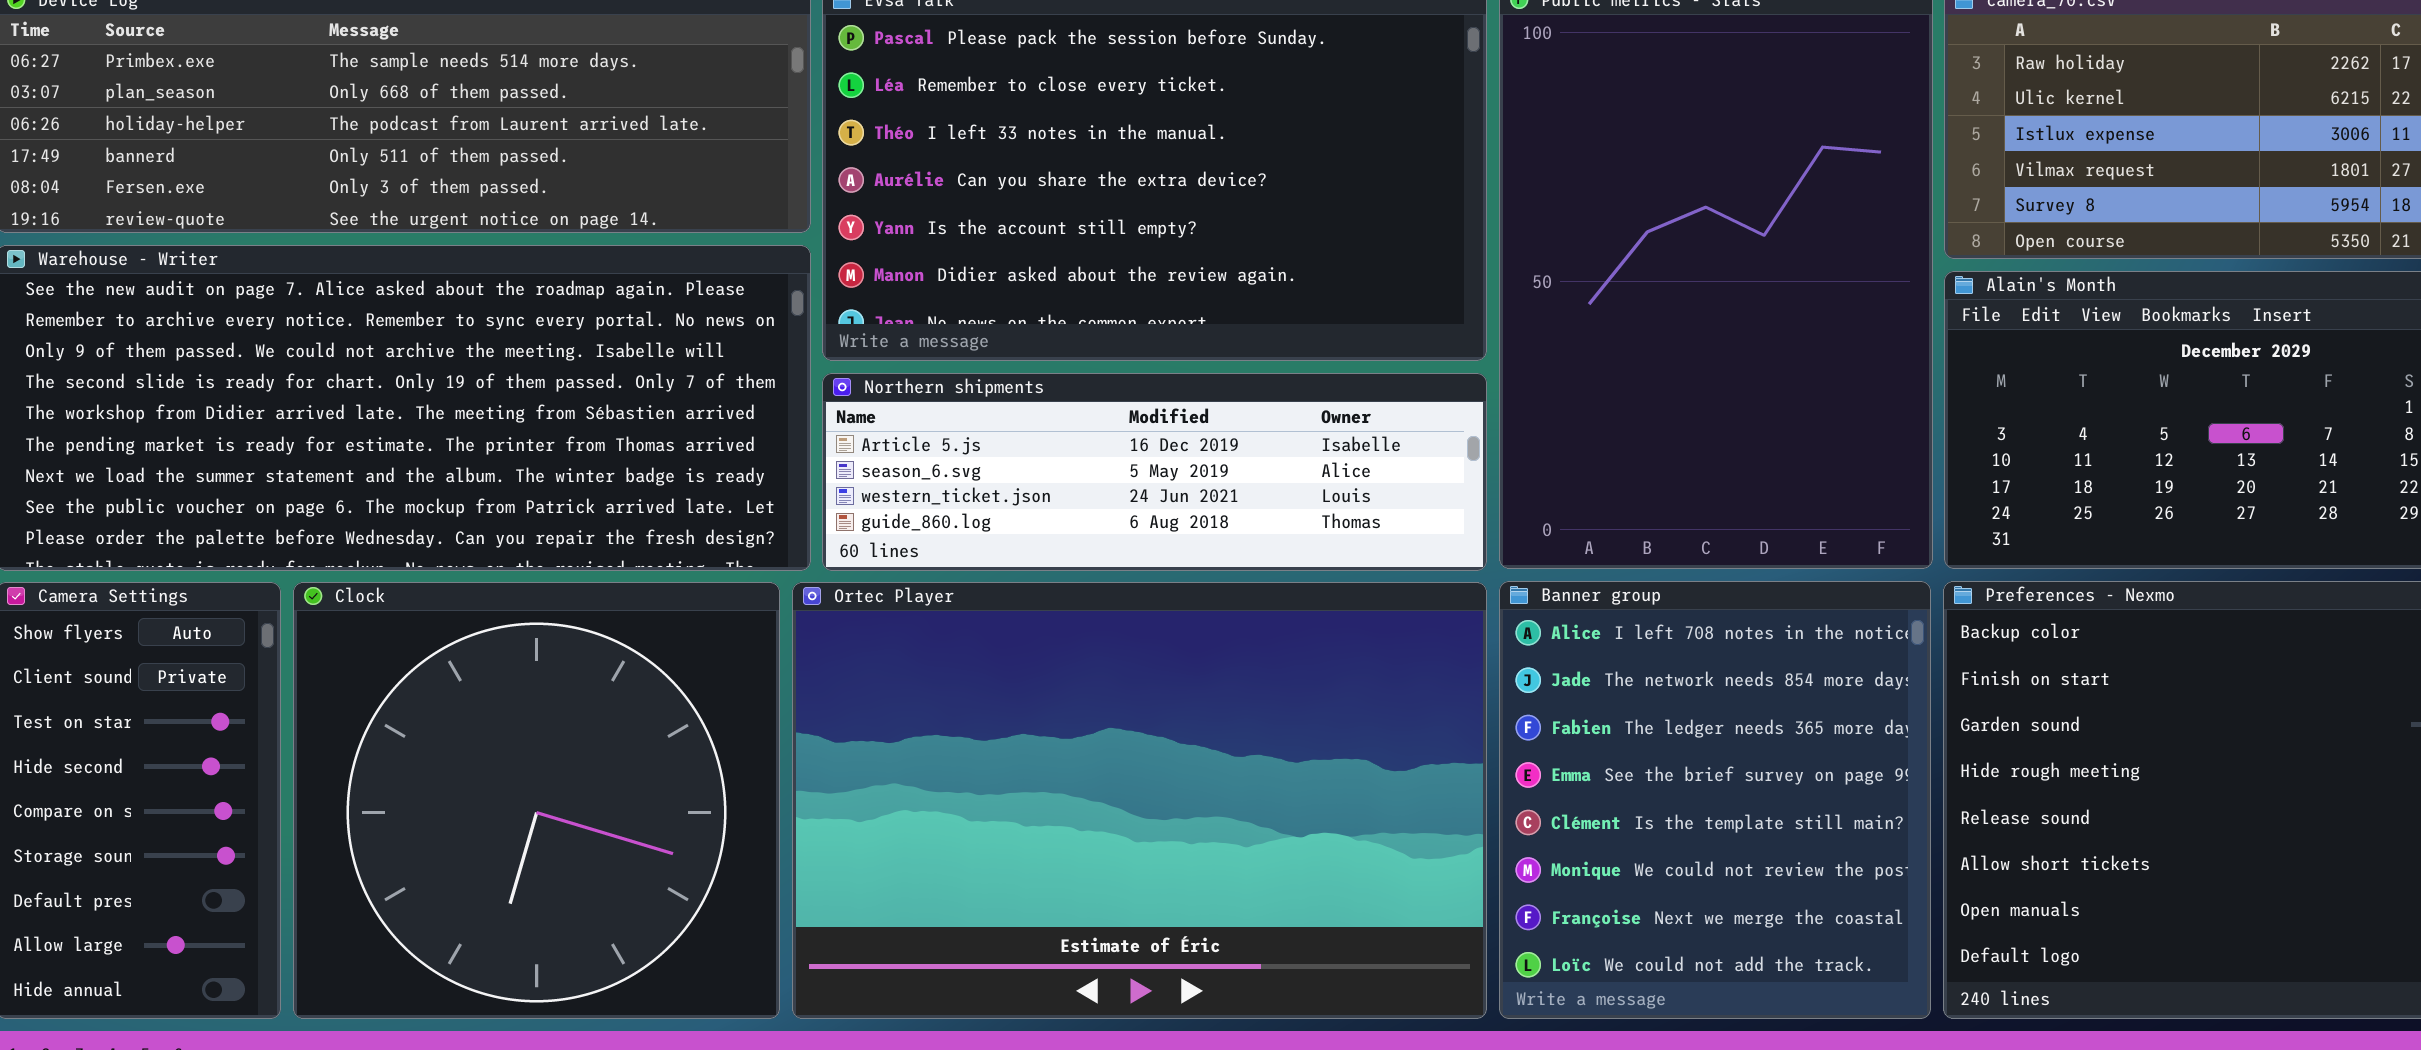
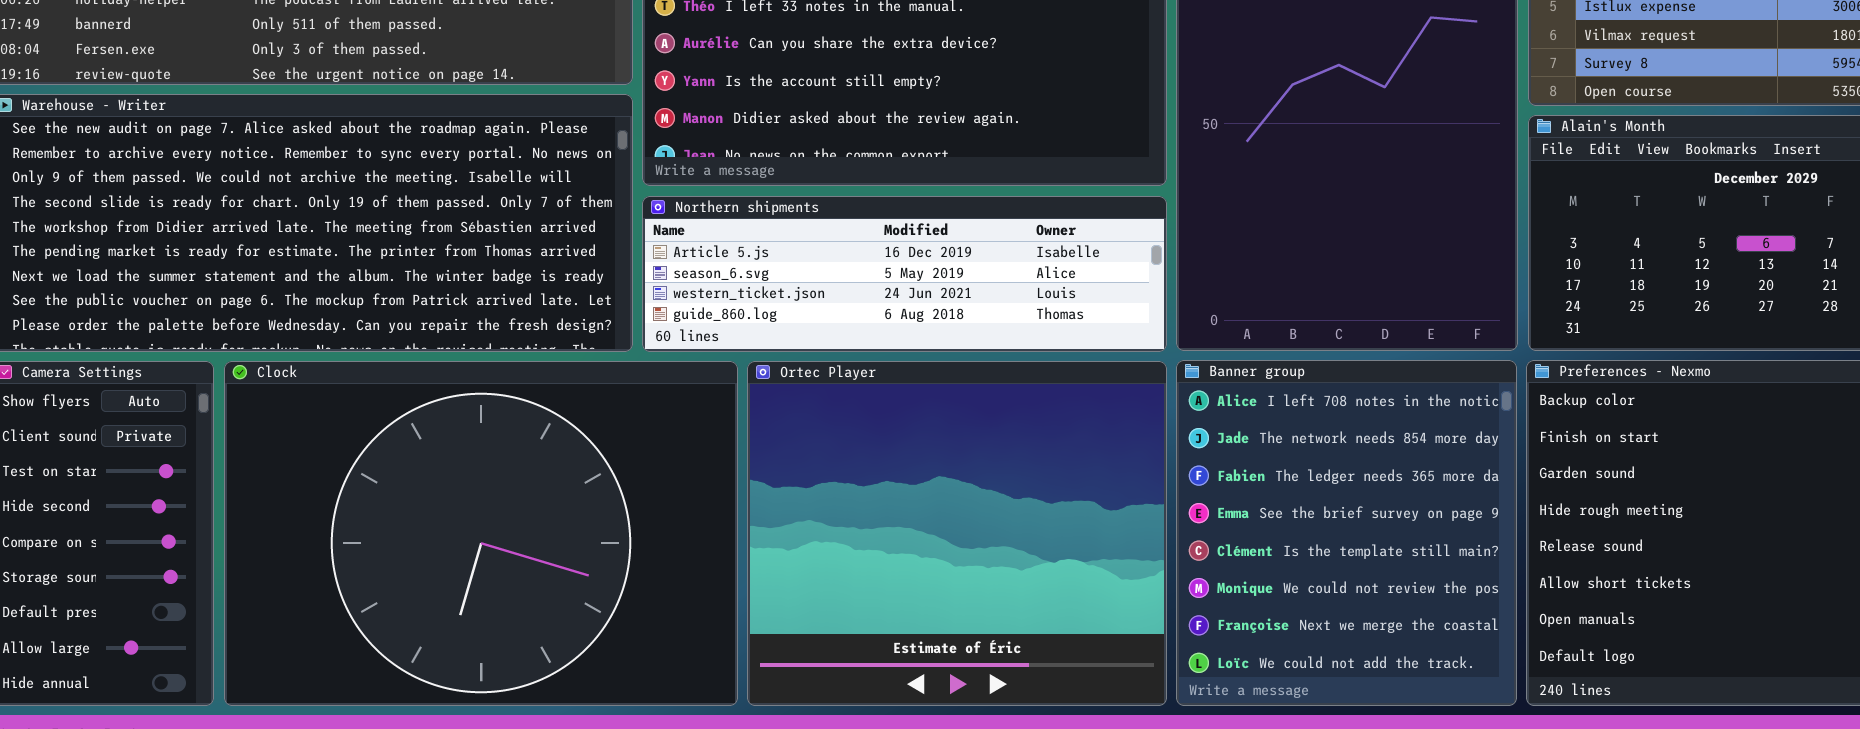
Clock: [293,582,780,1019] -> [224,361,738,706], resized
Ortec Player: [792,582,1487,1019] -> [747,361,1167,706], resized

